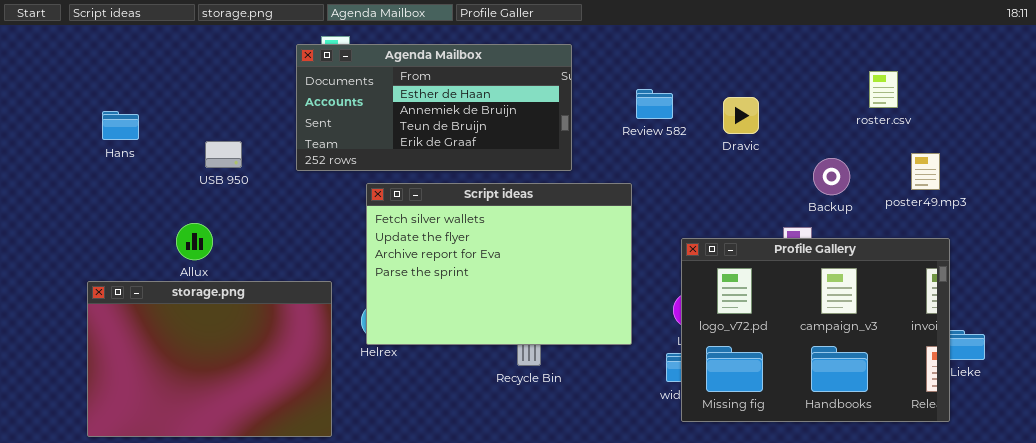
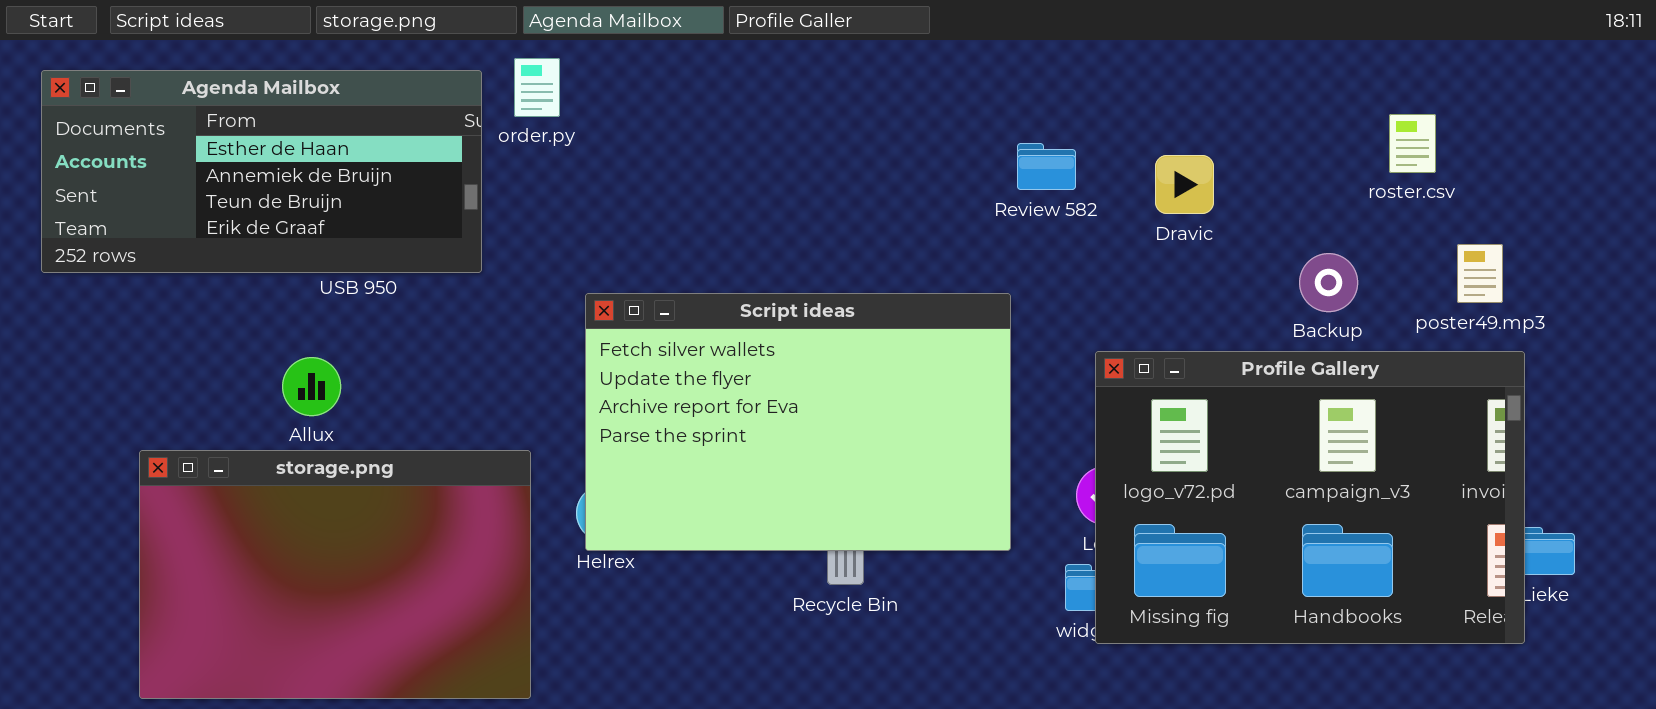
Agenda Mailbox: [296,44,572,171] -> [41,70,482,273], moved
Profile Gallery: [681,238,950,422] -> [1095,351,1525,644], moved

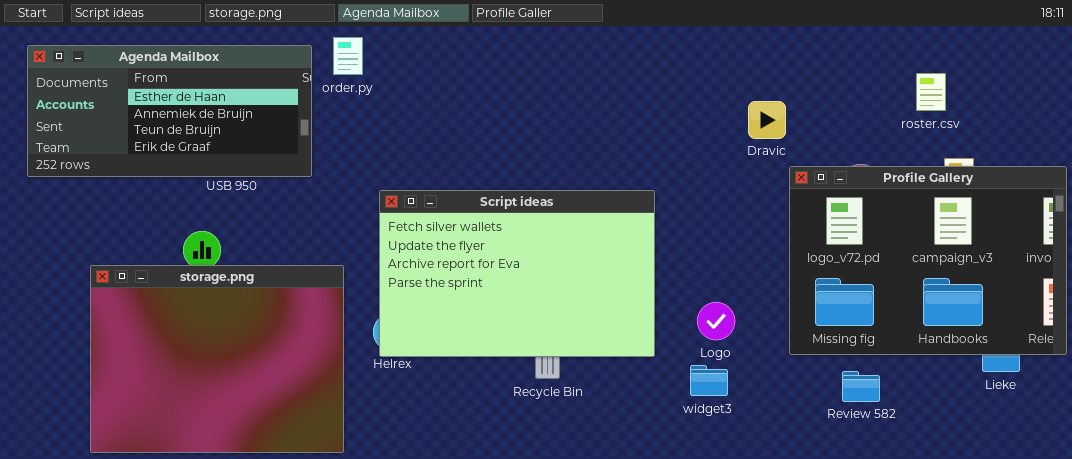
roster.csv: [1389,114,1436,173] -> [916,73,946,111], moved
Review 582: [1017,143,1076,190] -> [842,371,880,402], moved
Profile Gallery: [1095,351,1525,644] -> [789,166,1067,355], moved
storage.png: [139,450,531,699] -> [90,265,344,453], resized

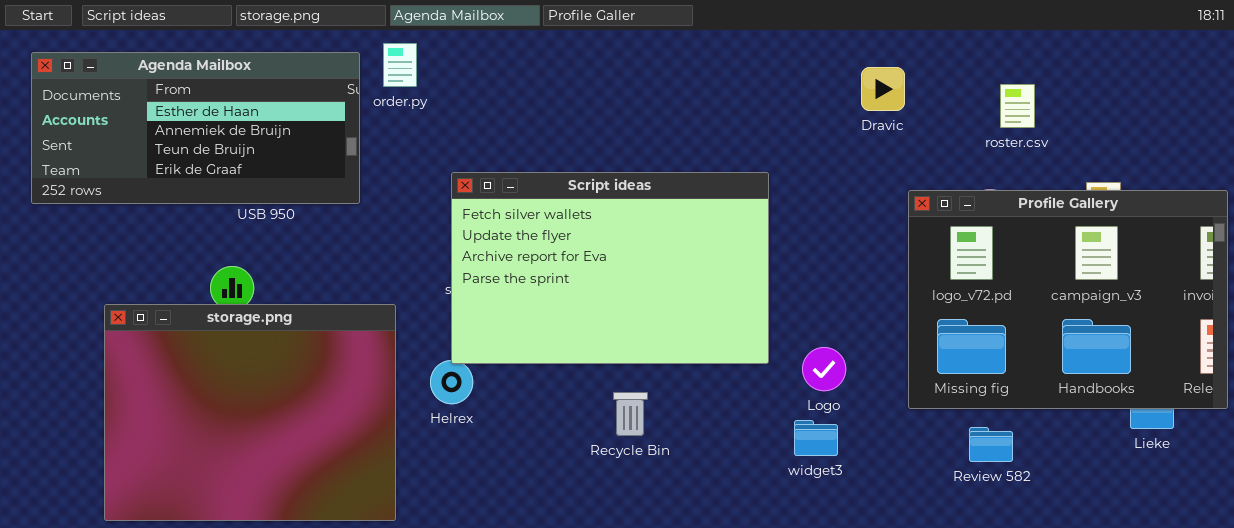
roster.csv: [916,73,946,111] -> [1000,84,1035,128], moved
Dravic: [748,101,786,139] -> [861,67,905,111], moved
Script ideas: [379,190,655,357] -> [451,172,769,364], moved

